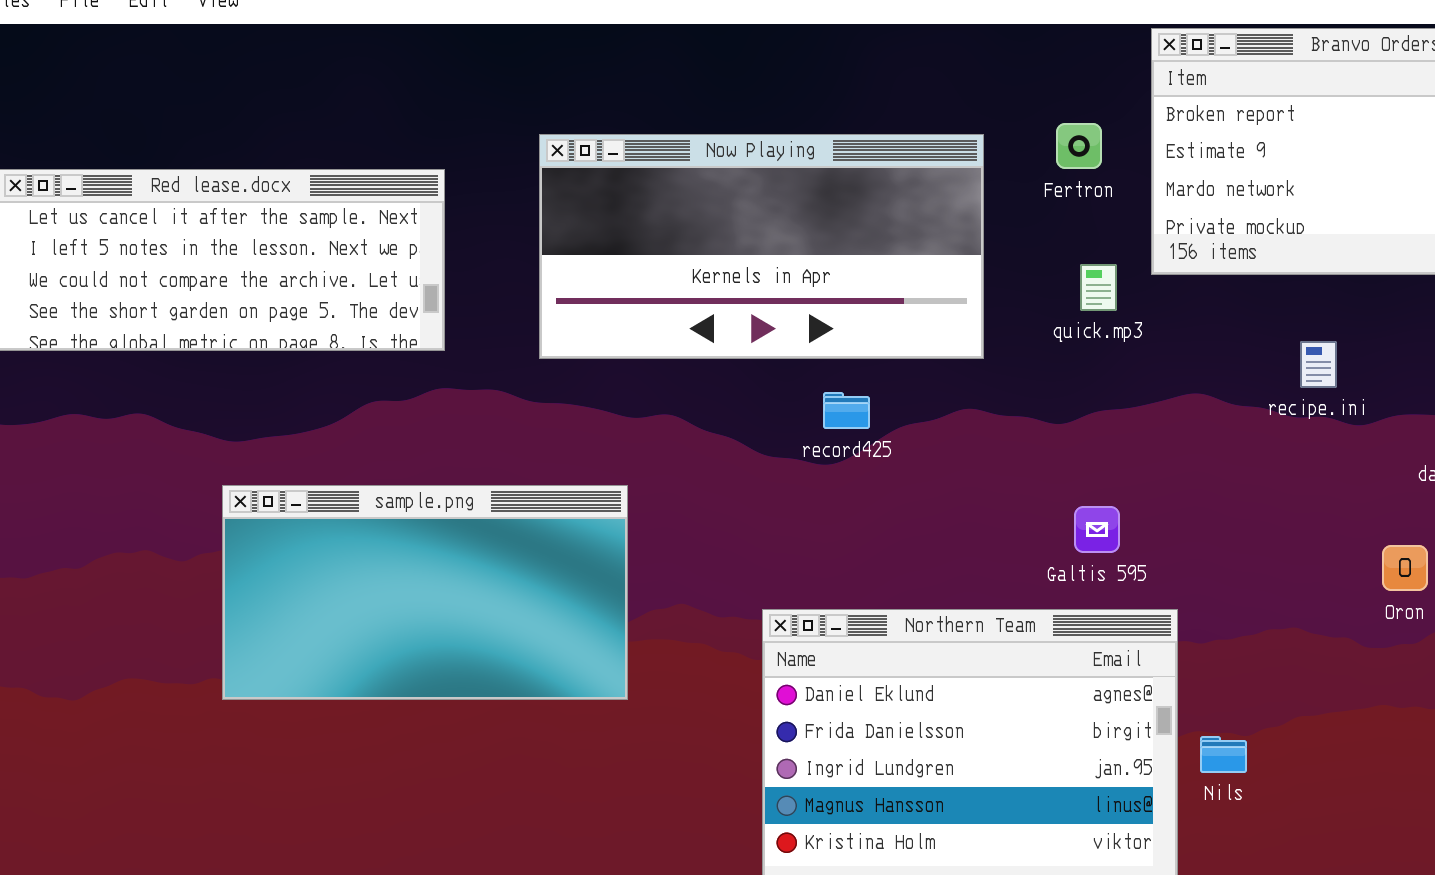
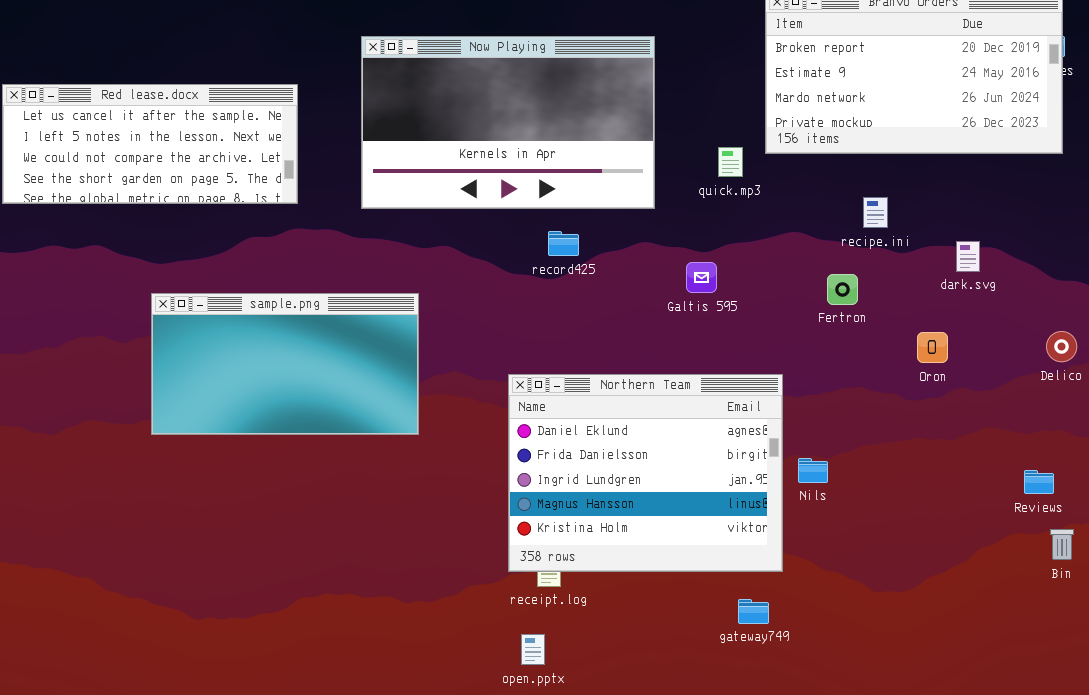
Fertron: [1056,123,1102,169] -> [827,274,858,305], moved
Now Playing: [539,134,984,359] -> [361,36,655,209], resized
Galtis 595: [1074,506,1120,553] -> [686,262,717,293], moved

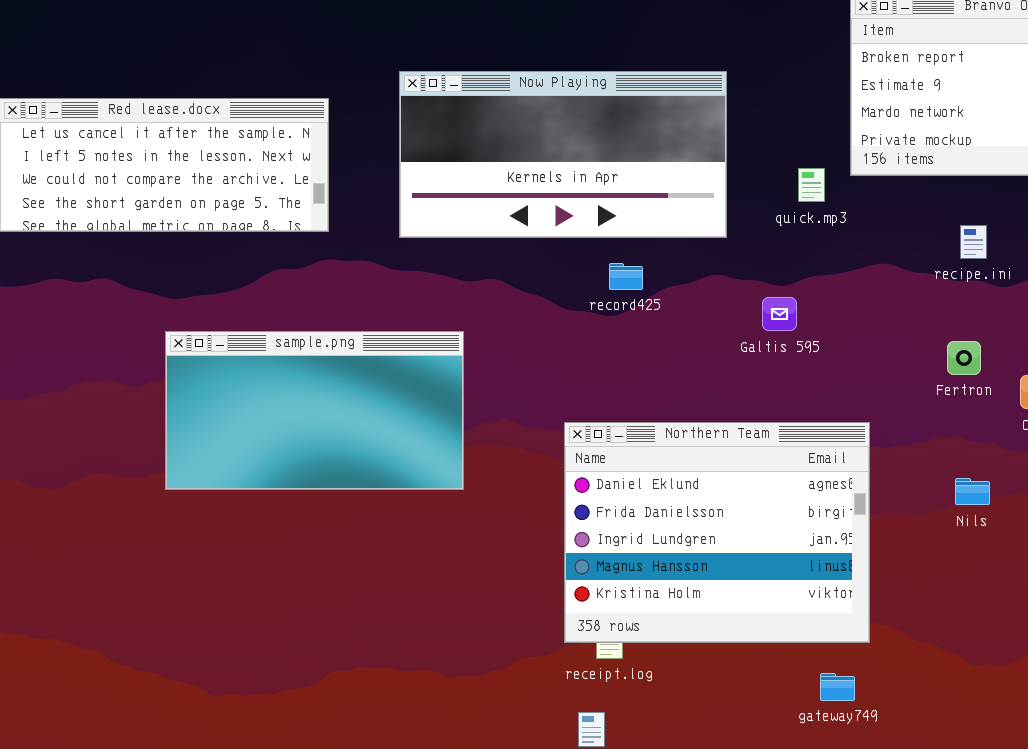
Now Playing: [361,36,655,209] -> [399,71,727,238], resized
Fertron: [827,274,858,305] -> [947,341,981,375], moved
Nils: [798,458,828,483] -> [955,478,990,505], moved

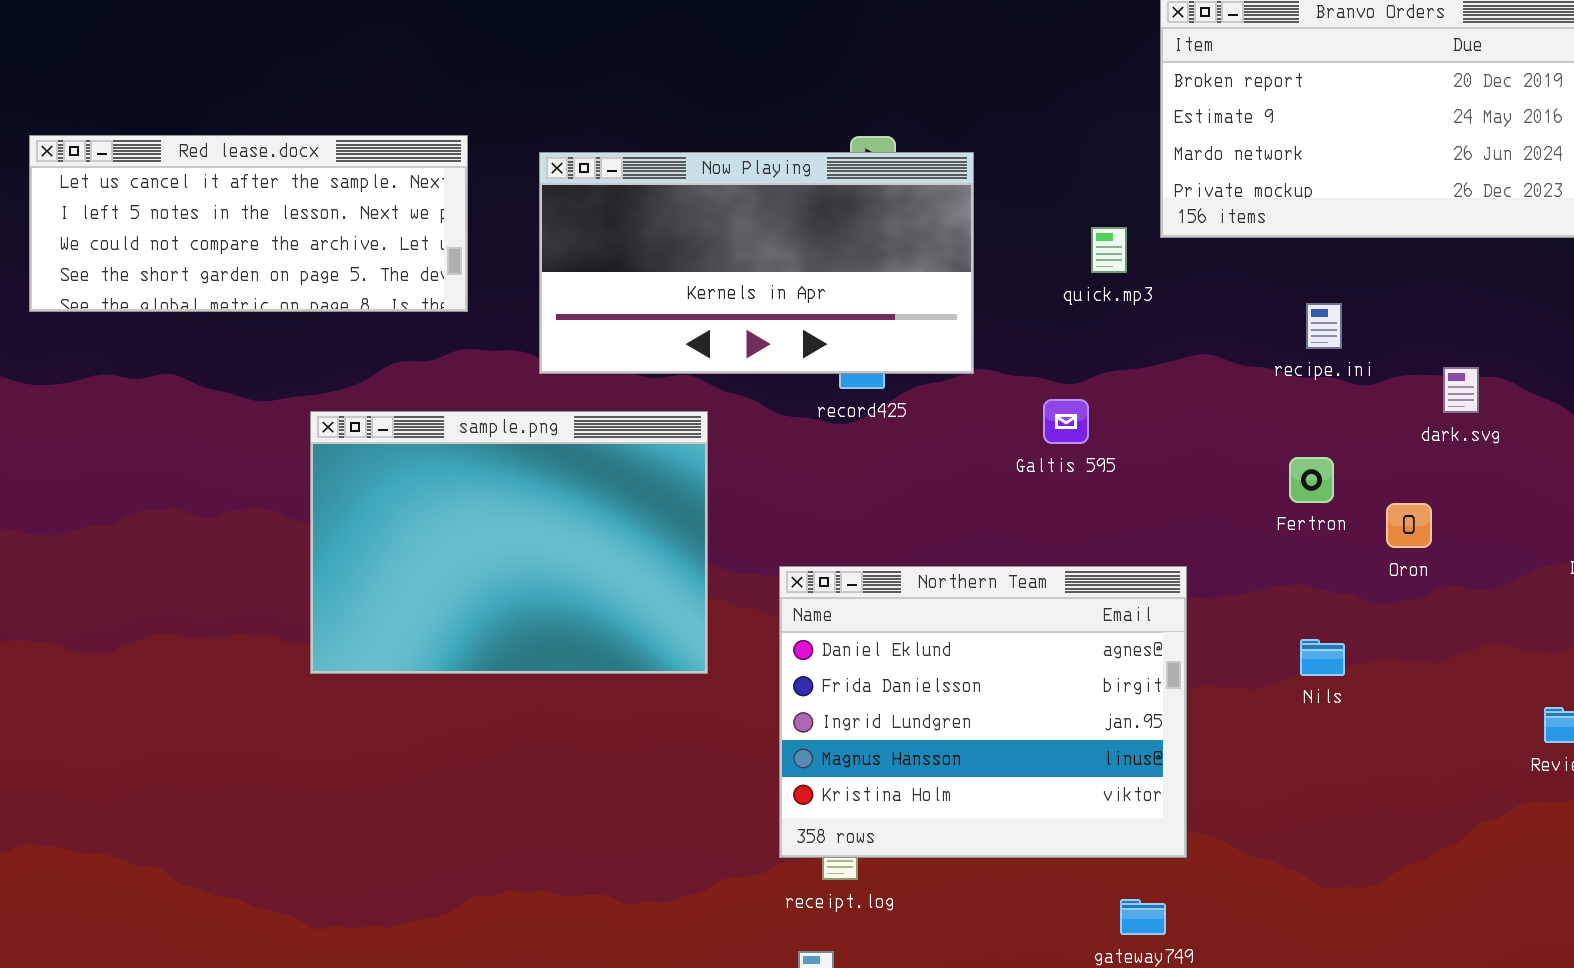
Now Playing: [399,71,727,238] -> [539,152,974,374], moved
sample.png: [165,331,464,490] -> [310,411,708,674], moved, resized

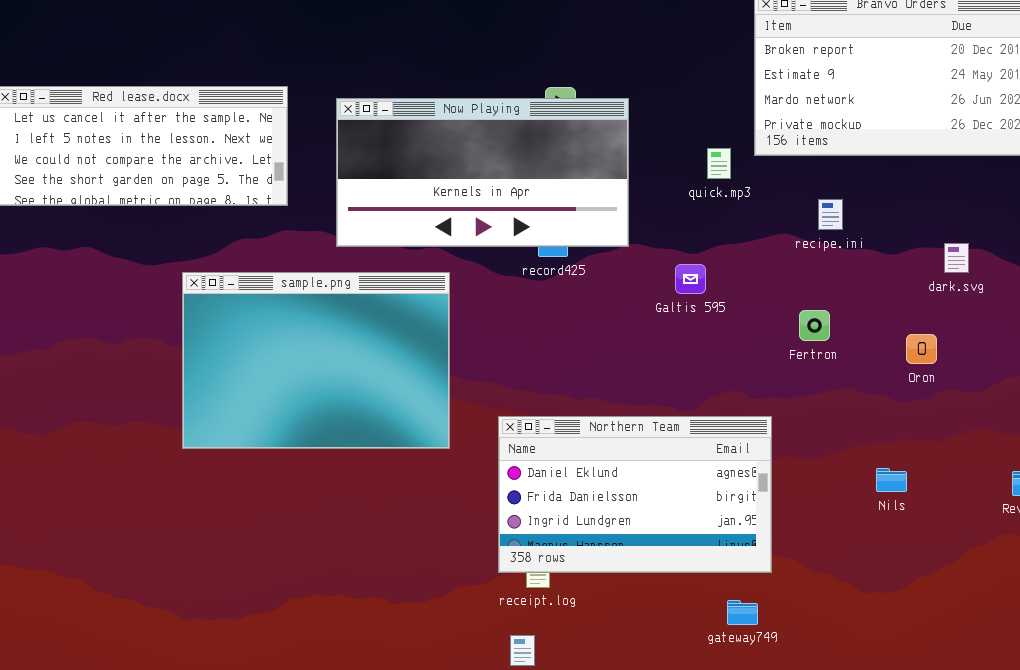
recipe.ini: [1306,303,1342,349] -> [818,199,843,230], moved
Fertron: [1289,457,1334,503] -> [799,310,830,341], moved
Northern Team: [779,566,1187,858] -> [498,416,772,573], resized
Nils: [1300,639,1345,676] -> [876,468,907,492], moved

